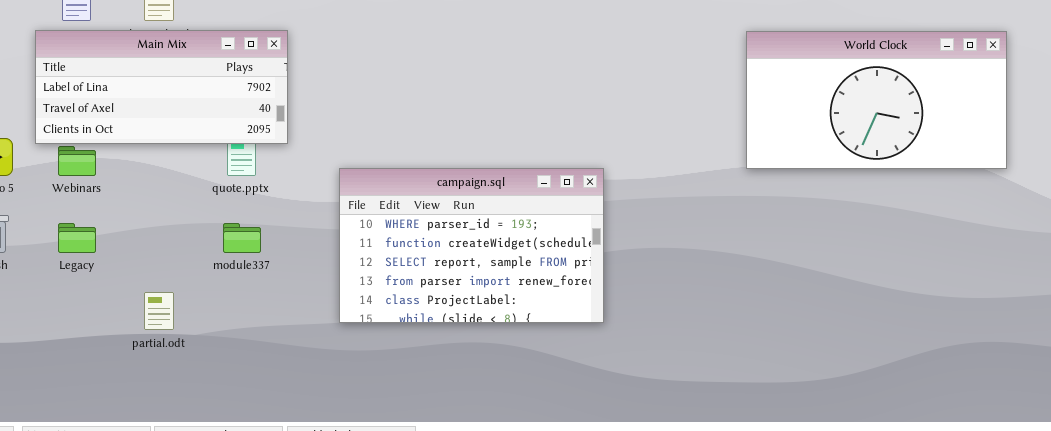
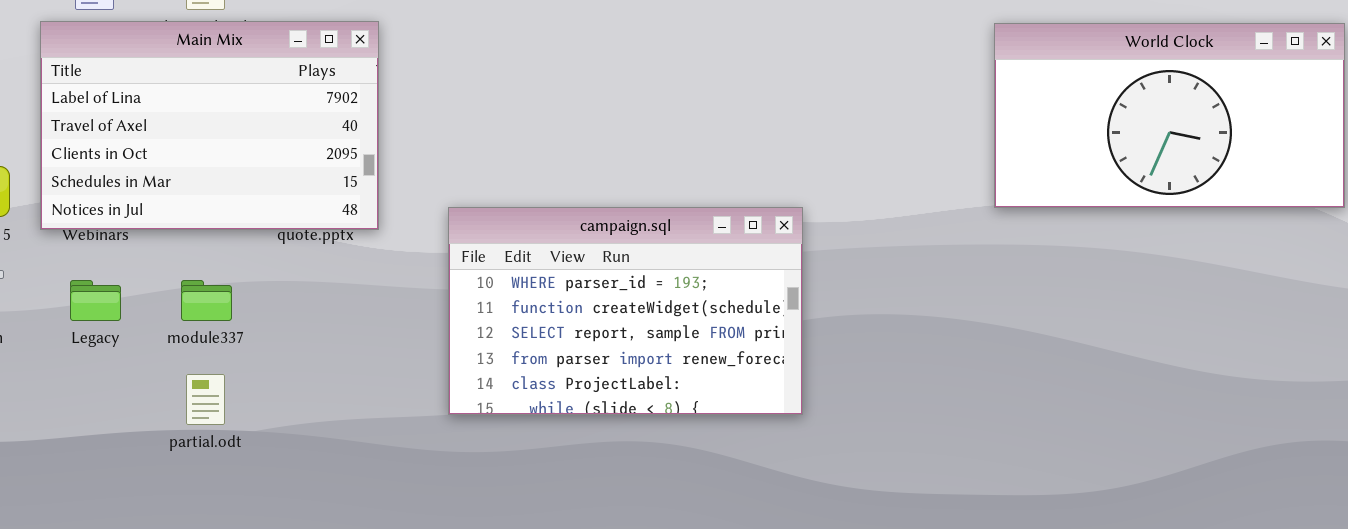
Main Mix: [35,30,288,144] -> [40,21,379,230], resized
module337: [223,223,261,253] -> [181,280,232,321], moved

